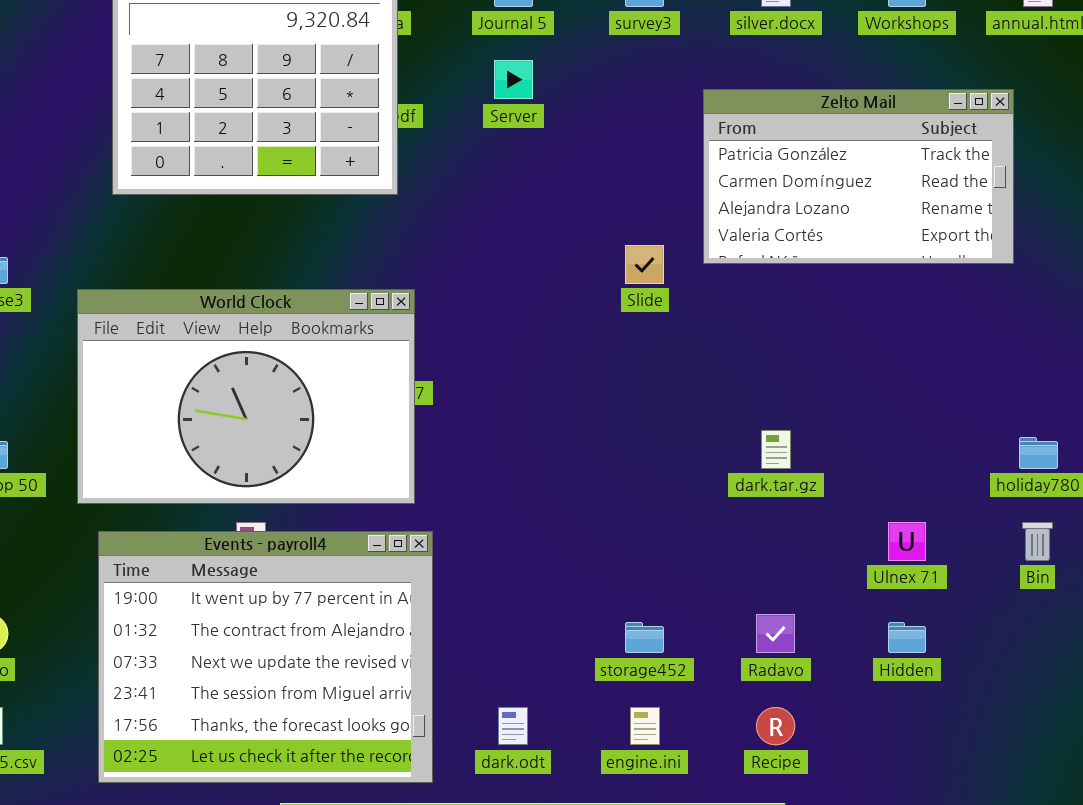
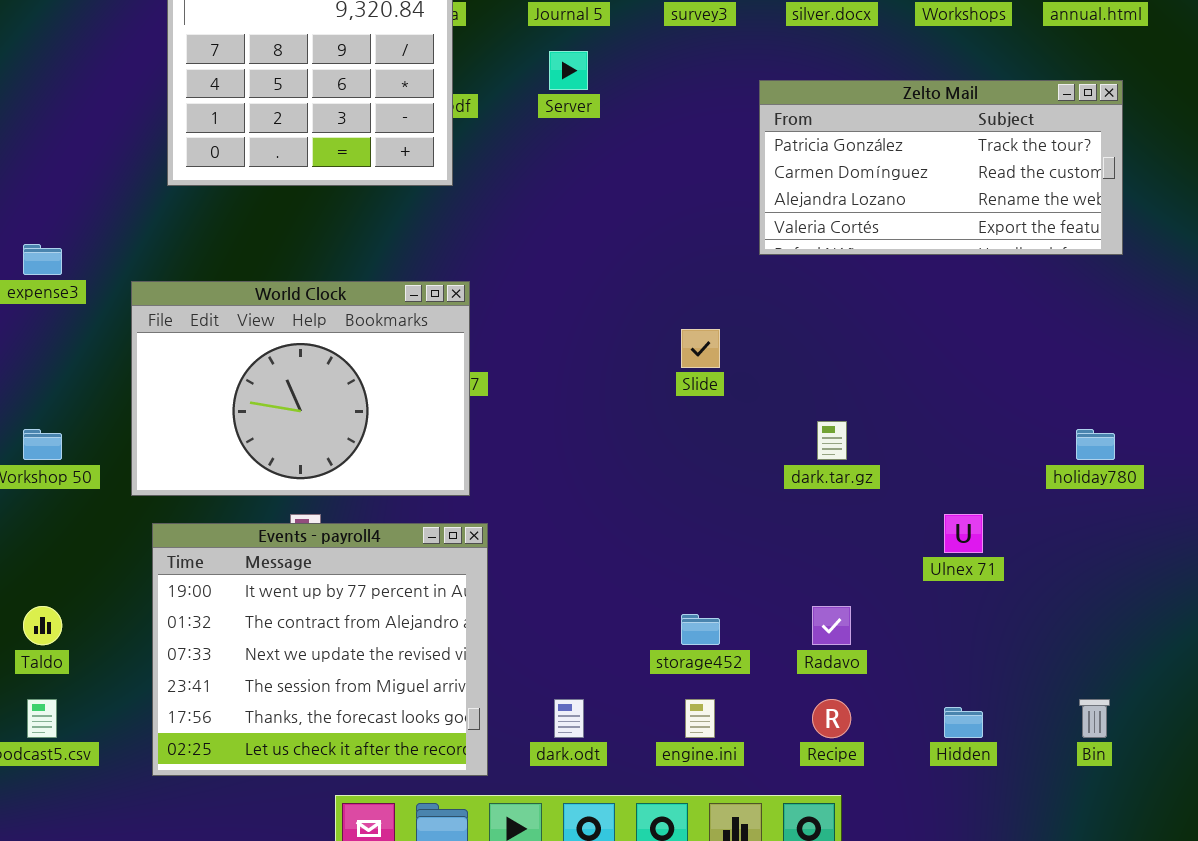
Zelto Mail: [703,89,1014,264] -> [759,80,1123,255], resized
Slide: [625,245,664,284] -> [681,329,720,368], moved
Bin: [1022,522,1053,561] -> [1079,699,1110,738], moved
Hidden: [888,622,926,653] -> [944,707,983,738], moved

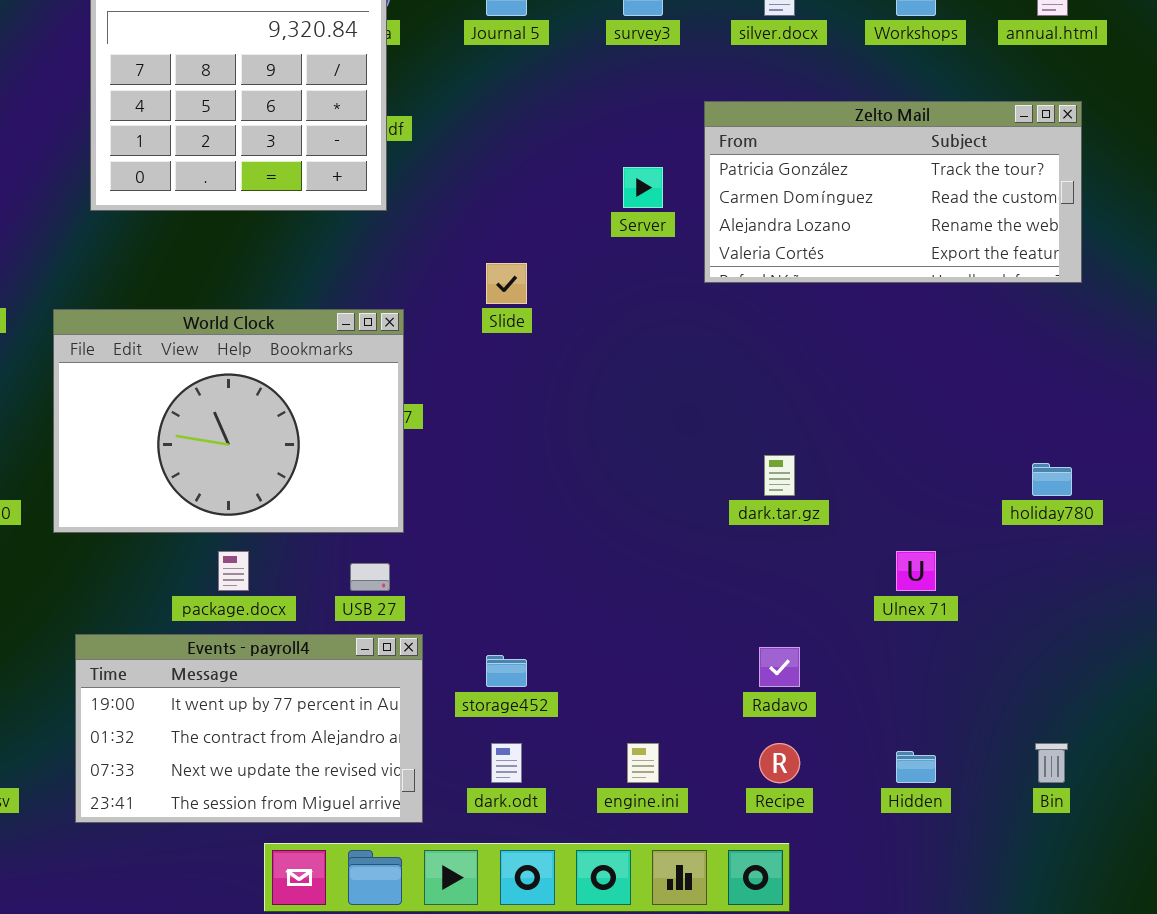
Server: [549,51,588,90] -> [623,167,663,208], moved
Slide: [681,329,720,368] -> [486,263,527,304], moved
Events - payroll4: [152,523,488,776] -> [75,634,423,823], resized
storage452: [681,614,720,645] -> [486,655,527,687], moved

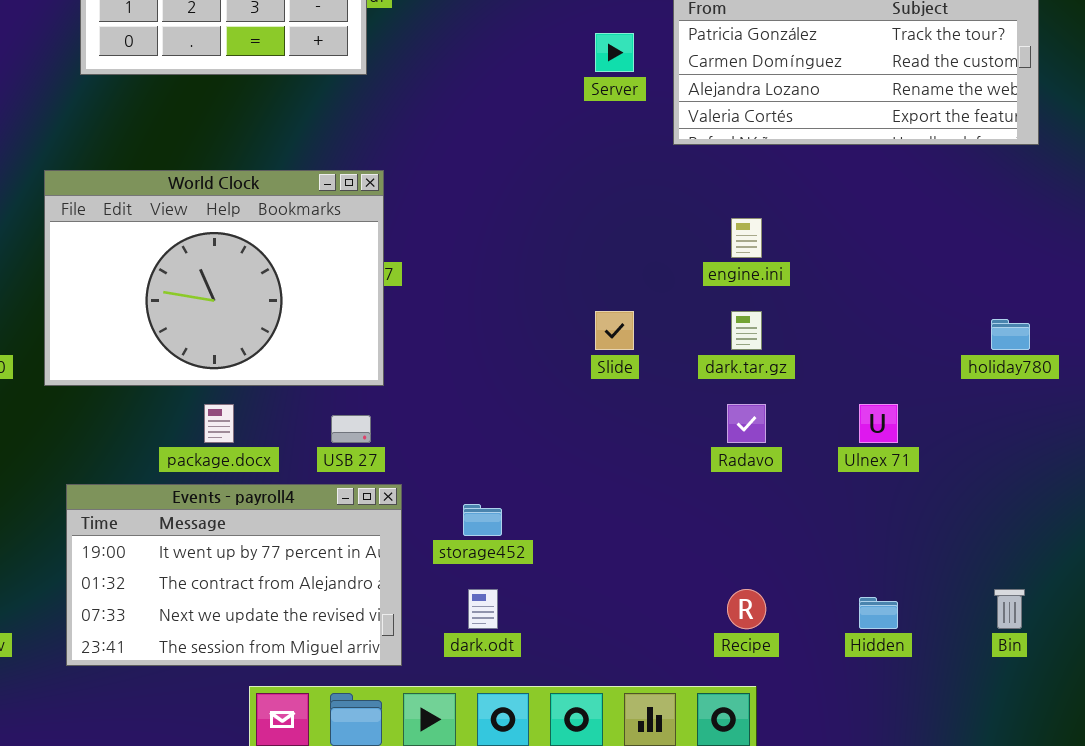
Slide: [486,263,527,304] -> [595,311,634,350], moved
Radavo: [759,647,800,687] -> [727,404,766,443], moved
engine.ini: [627,743,659,783] -> [731,218,762,258], moved

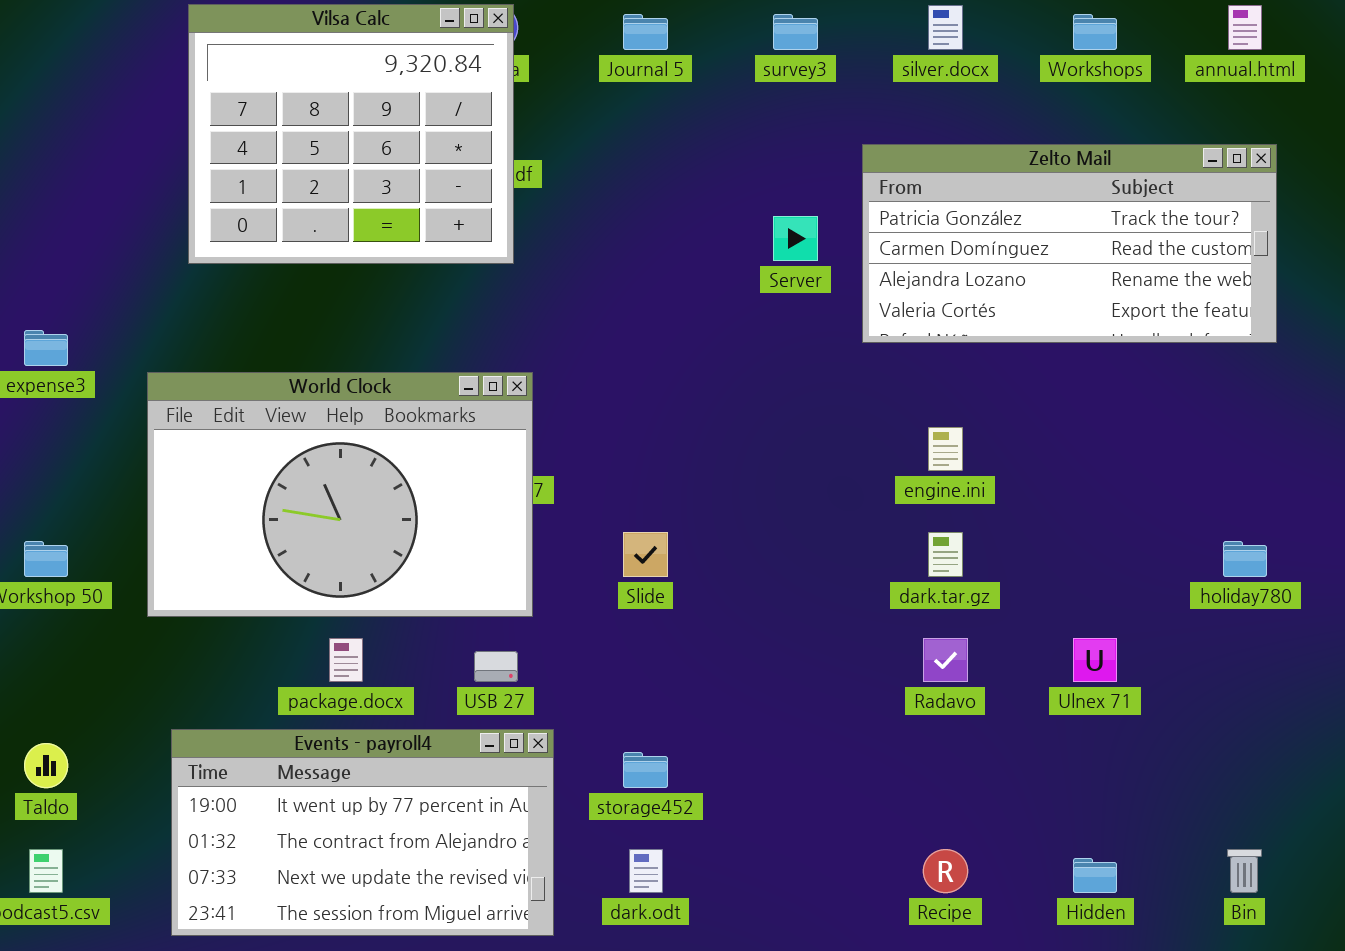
Slide: [595,311,634,350] -> [623,532,668,577], moved

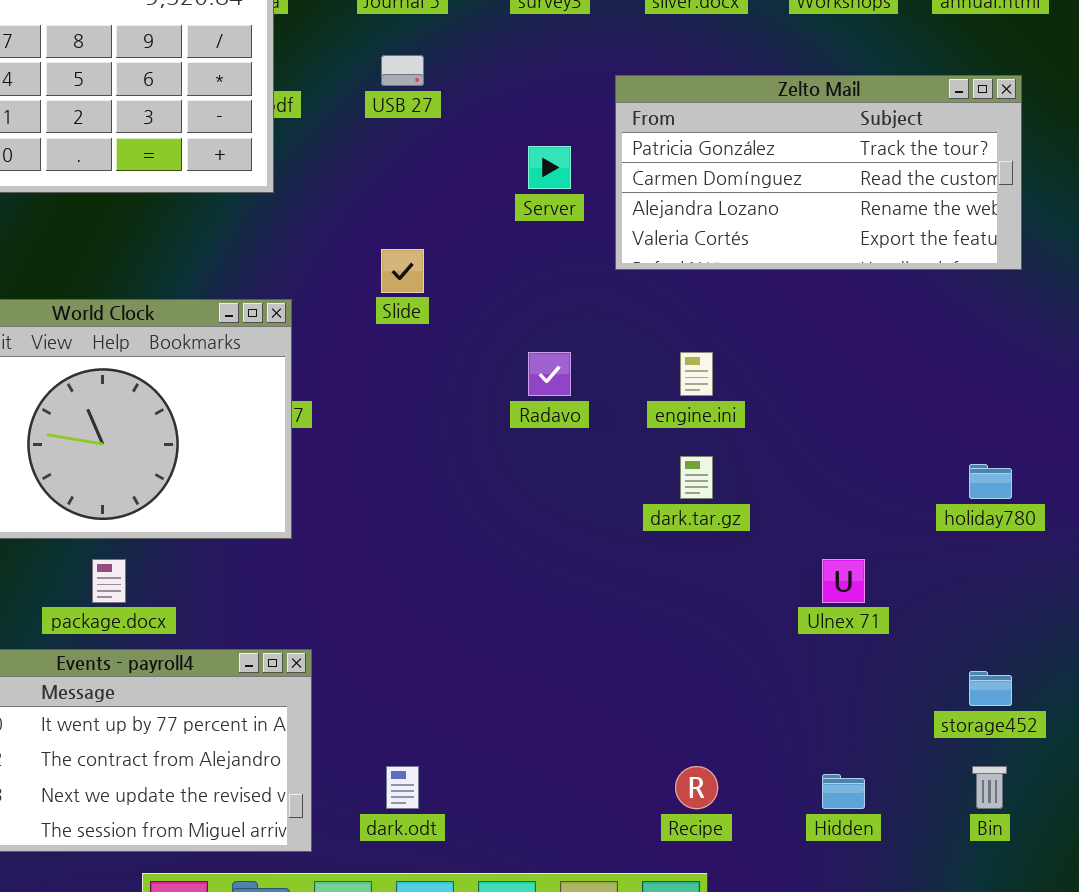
Slide: [623,532,668,577] -> [381,249,424,293], moved
Radavo: [923,638,968,682] -> [528,352,571,396], moved
USB 27: [474,651,518,682] -> [381,55,424,86], moved
storage452: [623,752,668,788] -> [969,671,1012,706], moved

